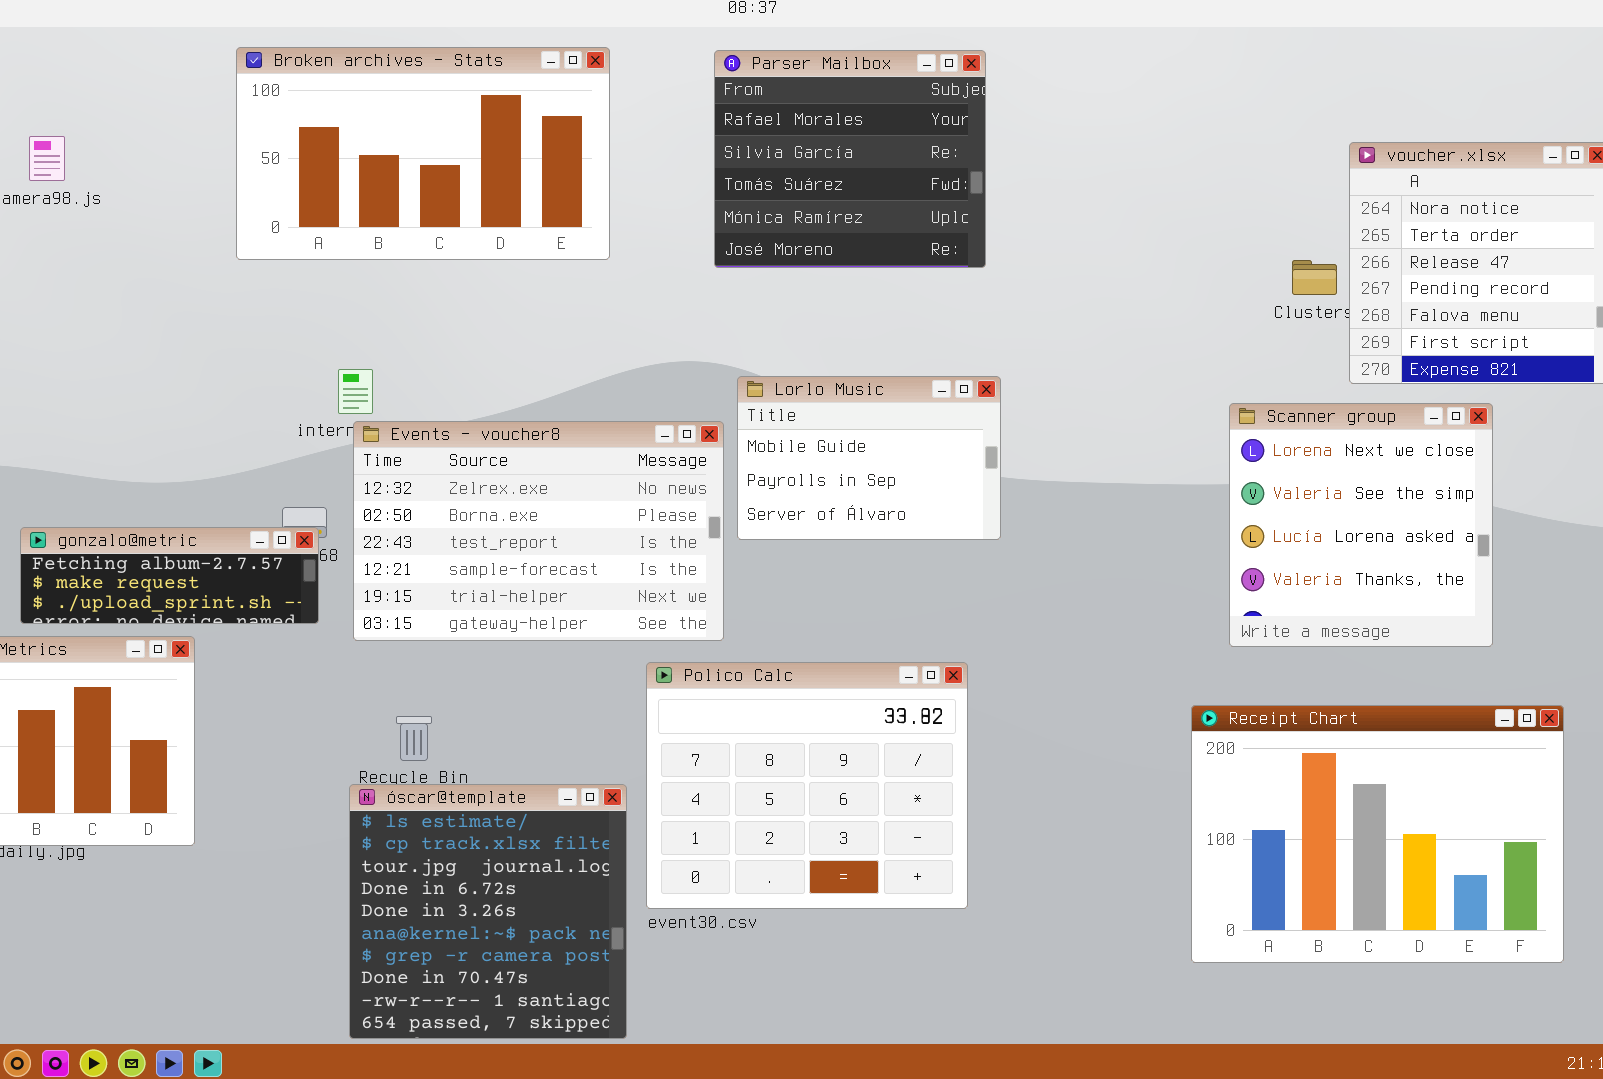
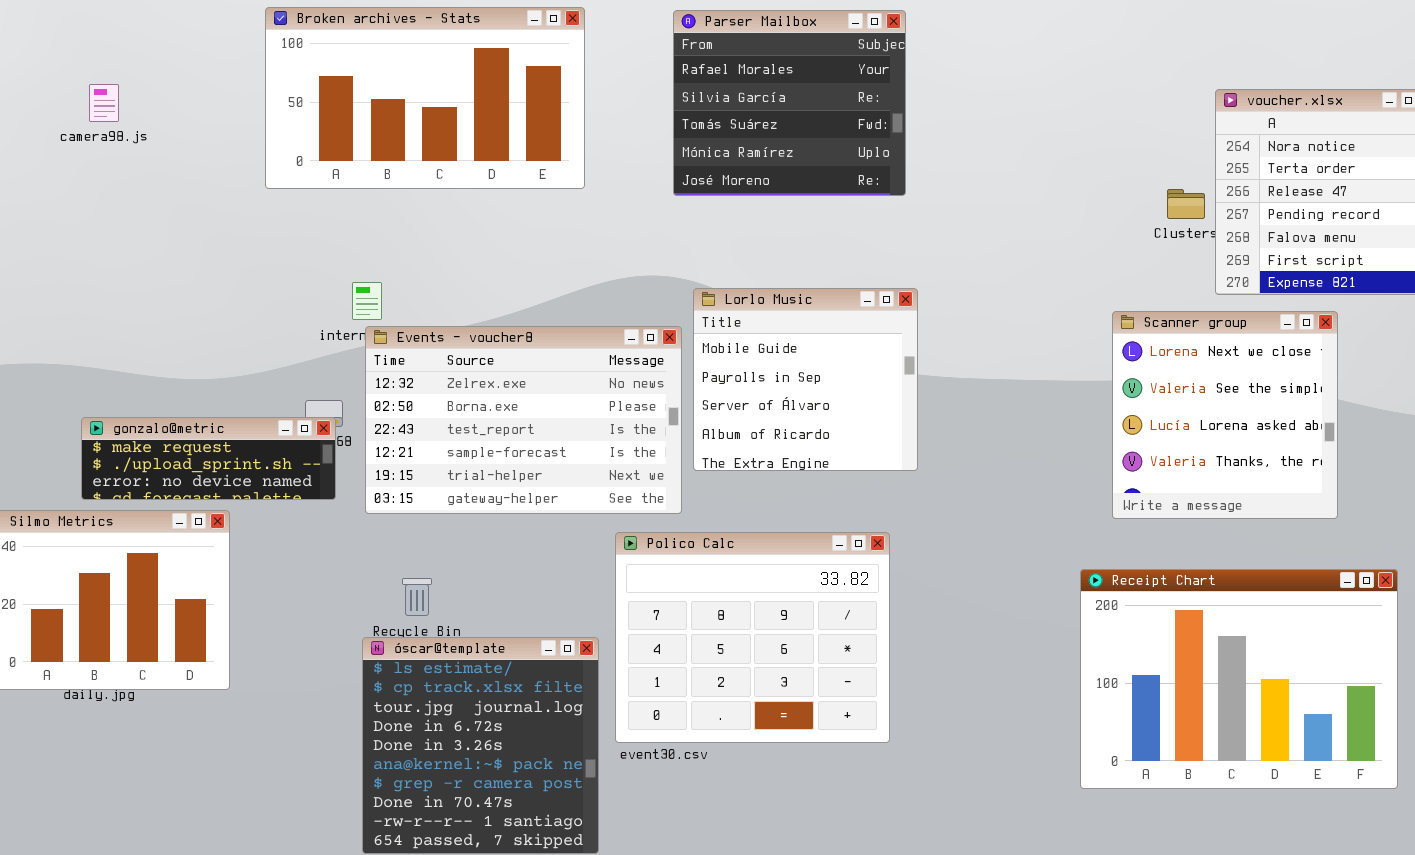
Lorlo Music: [737,376,1001,540] -> [693,288,918,471], resized
gonzalo@metric: [20,527,319,624] -> [81,417,336,500], scrolled down 1 row

